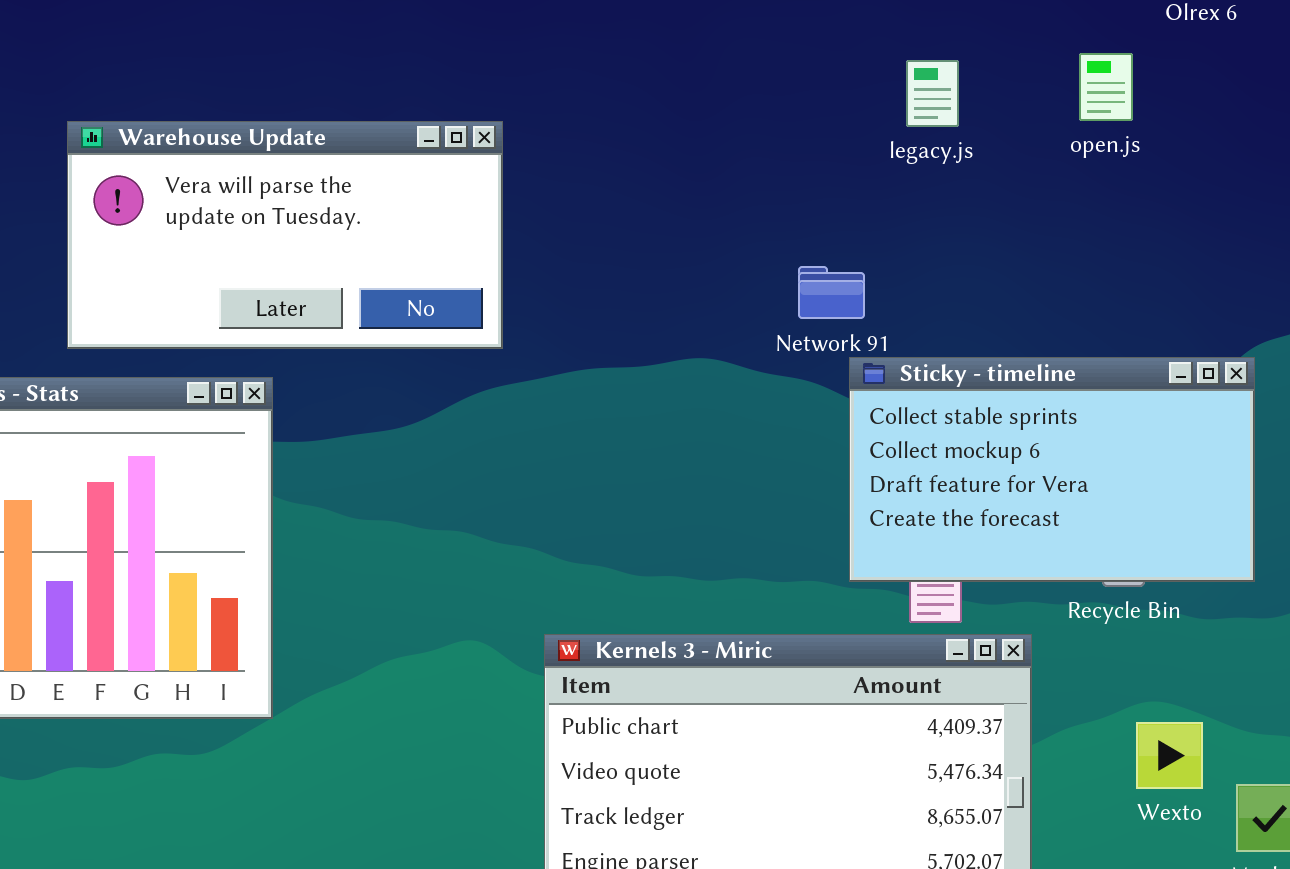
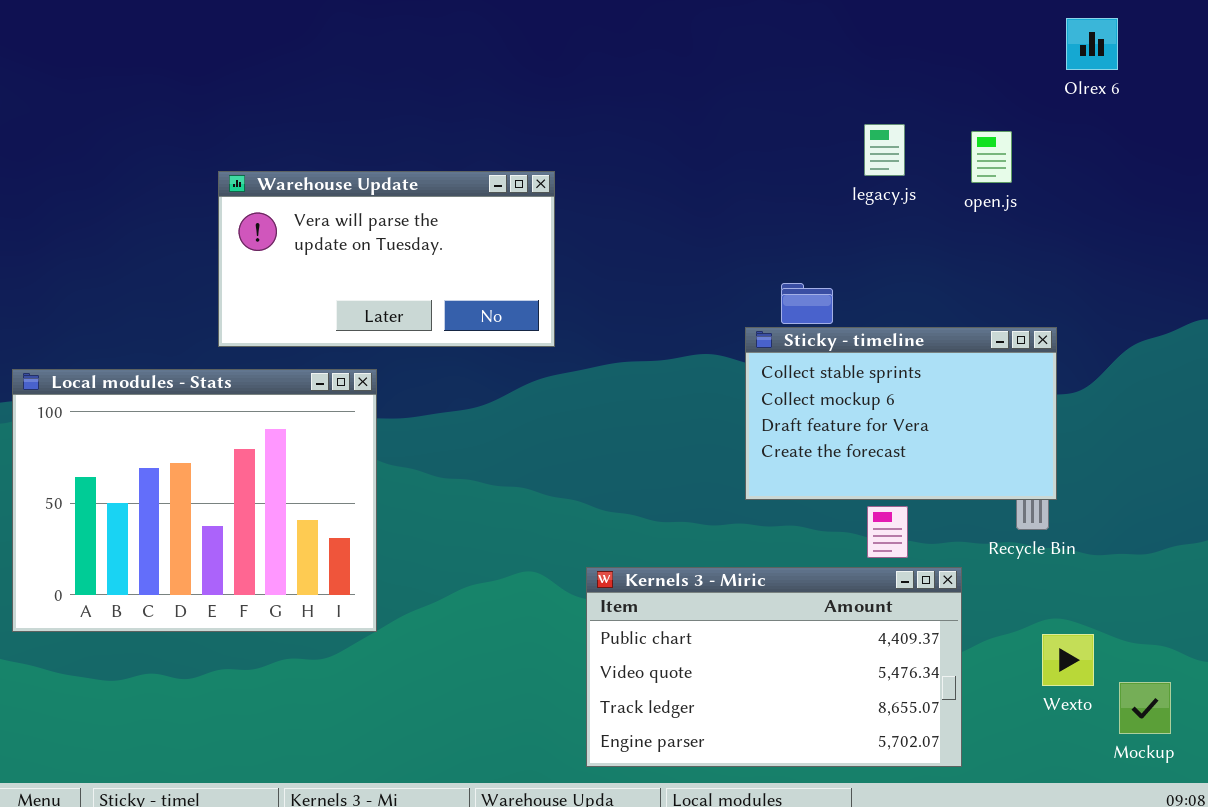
open.js: [1079,53,1133,121] -> [971,131,1012,183], moved
Sticky - timeline: [849,357,1255,582] -> [745,327,1057,500], moved

